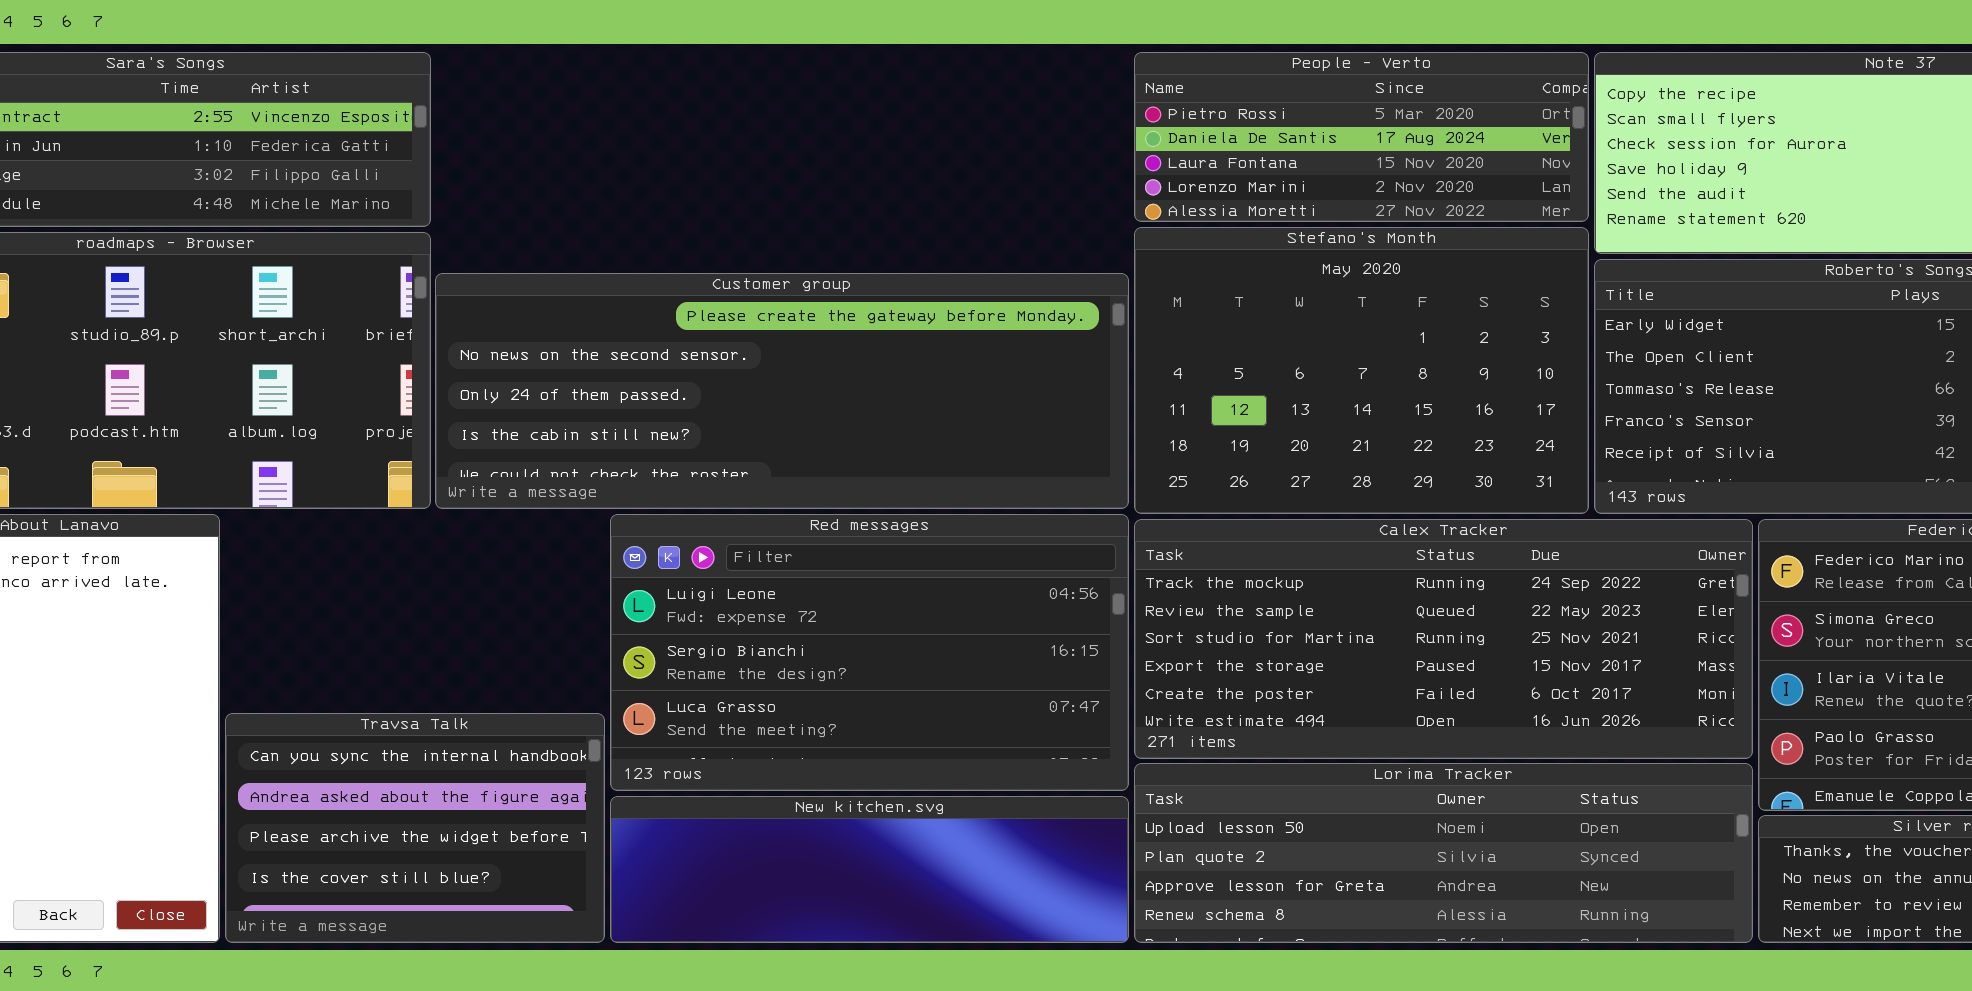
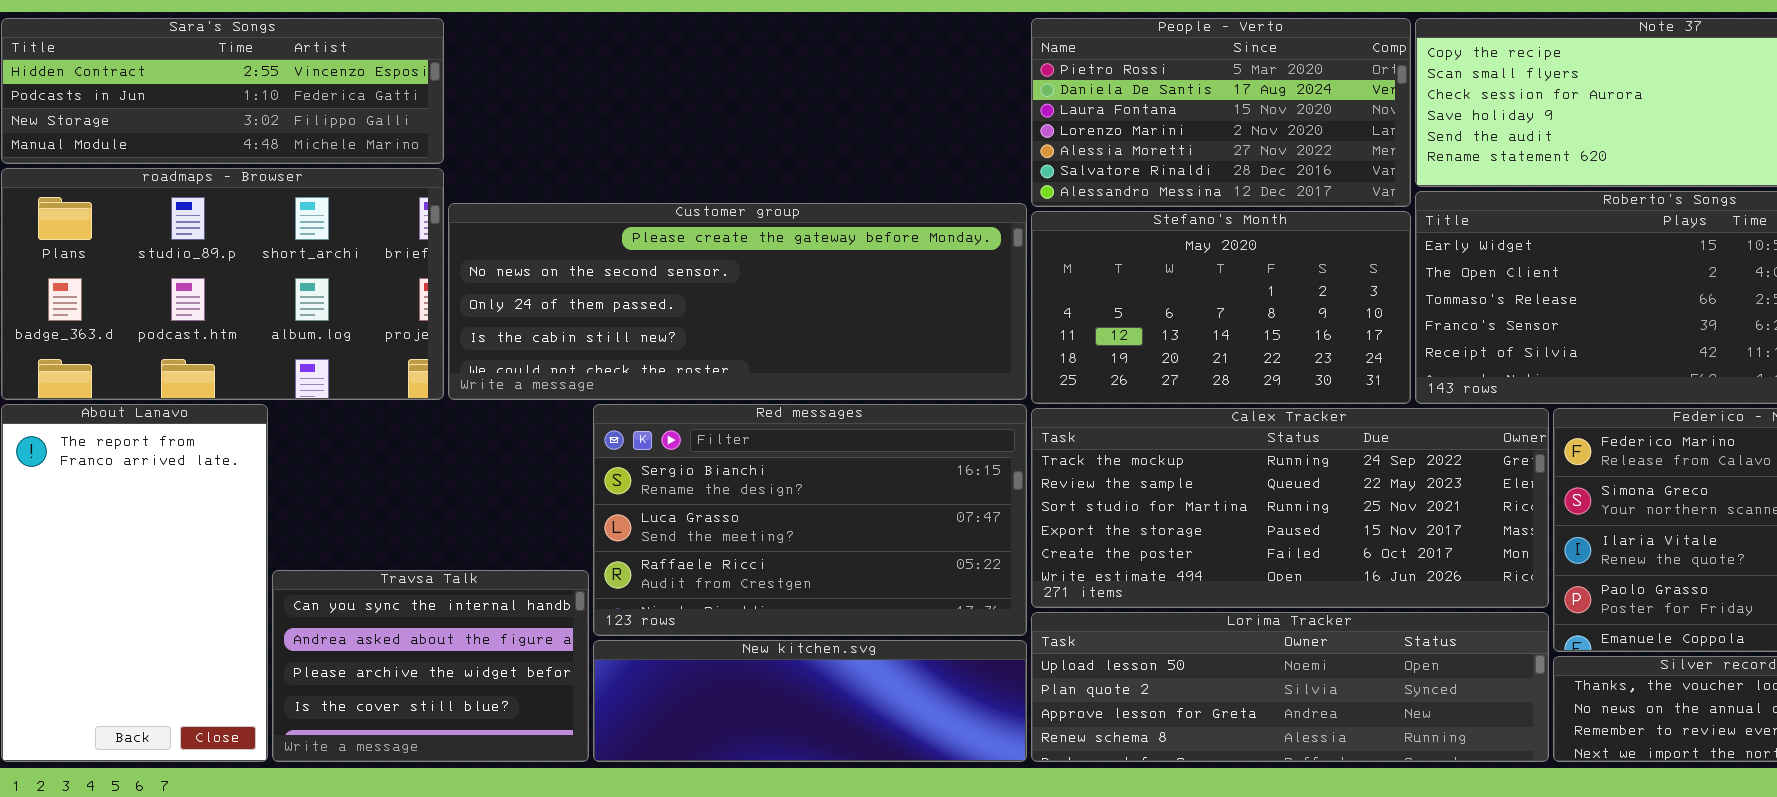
People - Verto: [1134,52,1589,222] -> [1031,18,1411,207], resized
Stefano's Month: [1134,227,1589,514] -> [1031,211,1411,404], resized
Red messages: [610,514,1129,791] -> [593,404,1027,636], scrolled down 1 row

